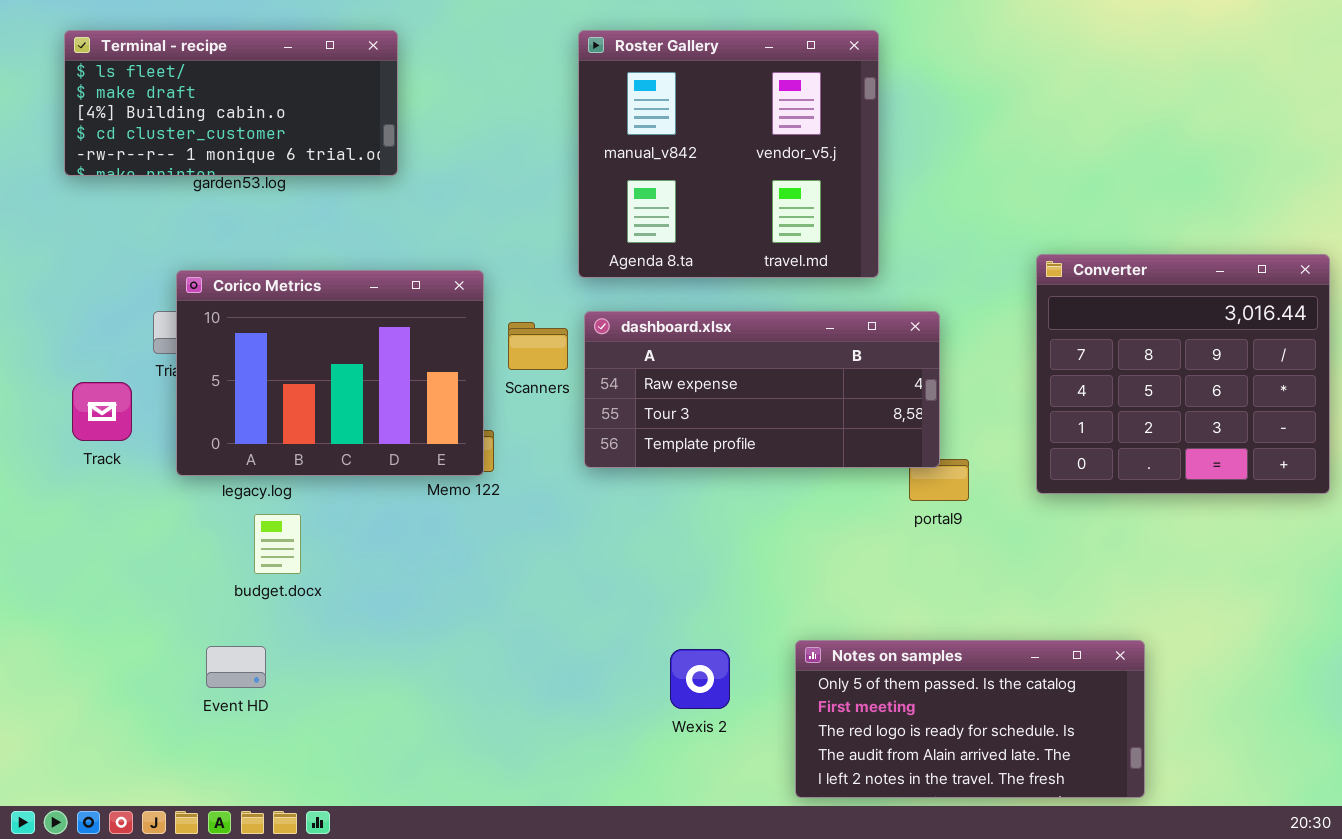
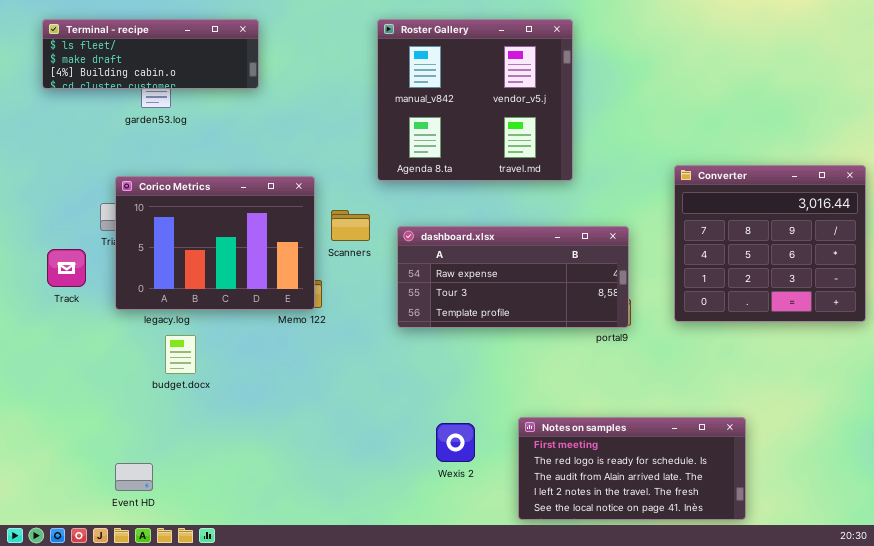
Terminal - recipe: [64,30,398,176] -> [42,19,259,89], resized
dashboard.xlsx: [584,311,940,468] -> [397,226,629,328], moved
Notes on samples: [795,640,1145,798] -> [518,417,746,520], scrolled down 1 row
Event HD: [206,646,266,688] -> [115,463,153,491], moved

